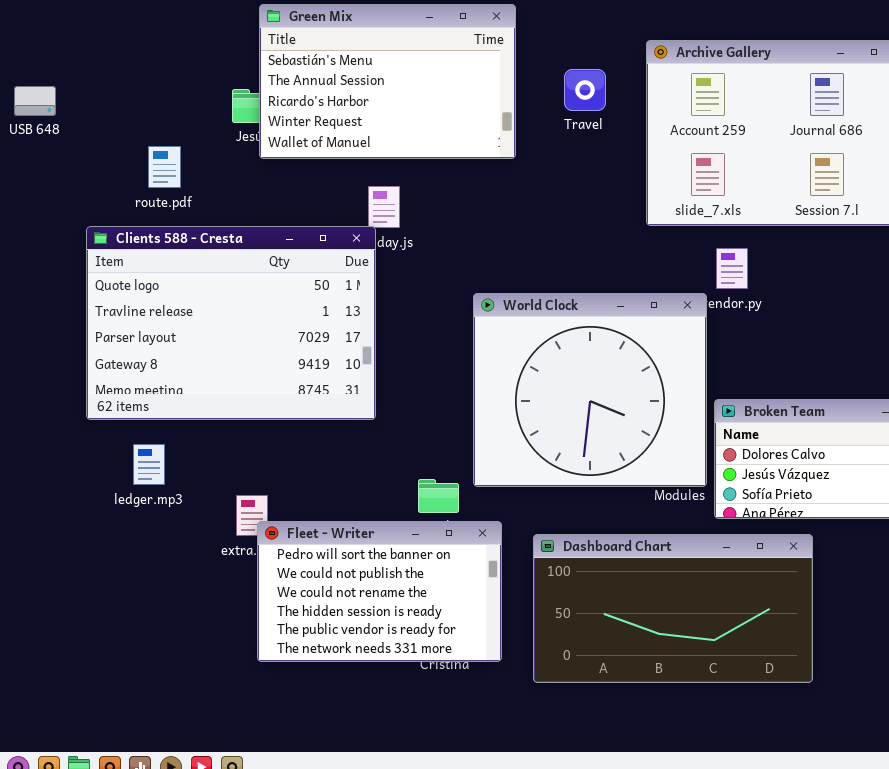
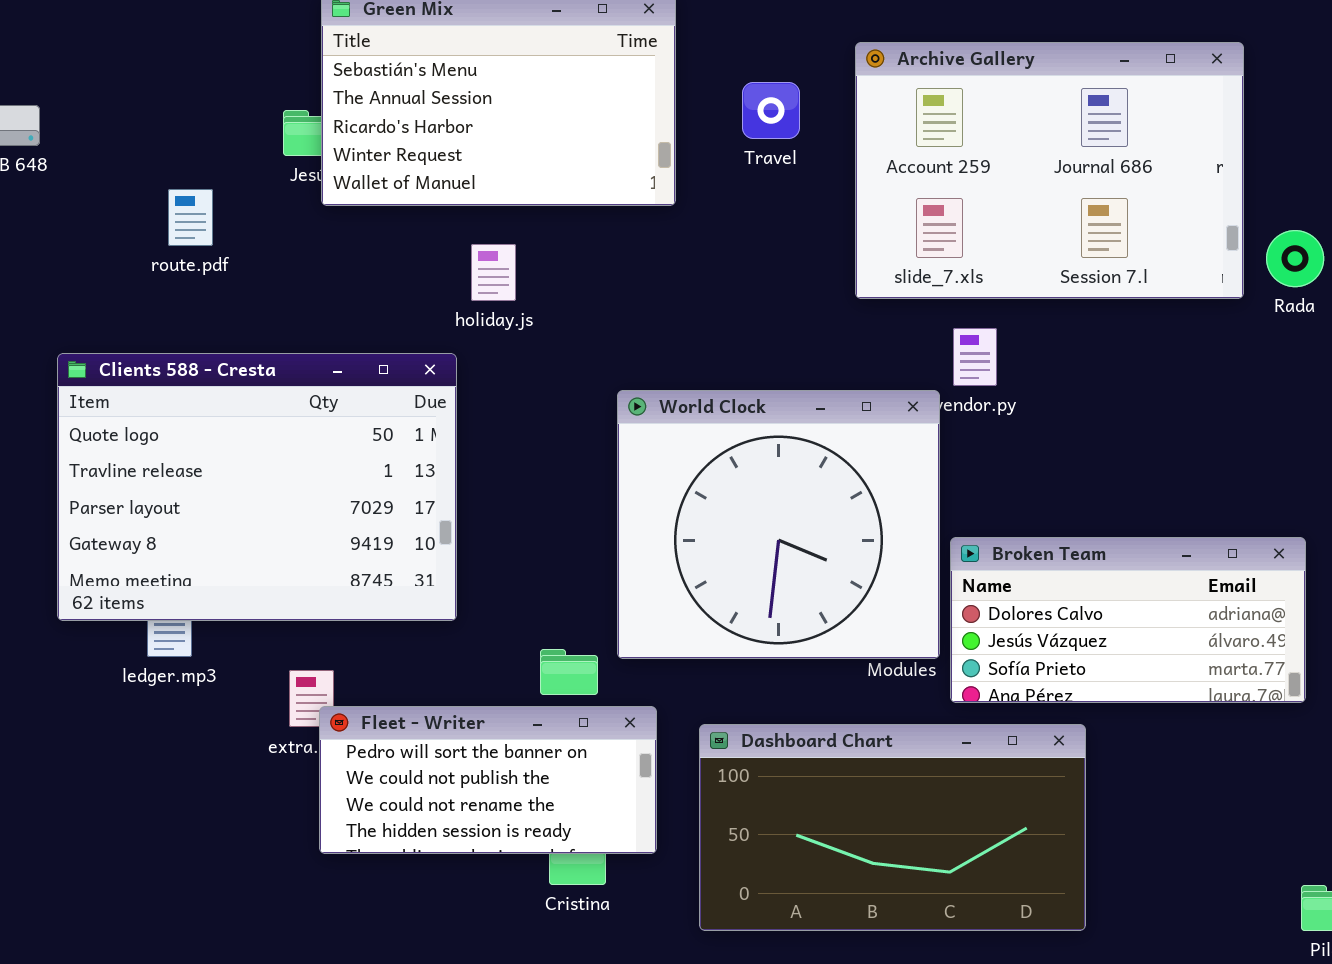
Clients 588 - Cresta: [86,226,376,420] -> [57,353,457,621], moved
Fleet - Writer: [257,521,502,662] -> [319,706,657,854], resized

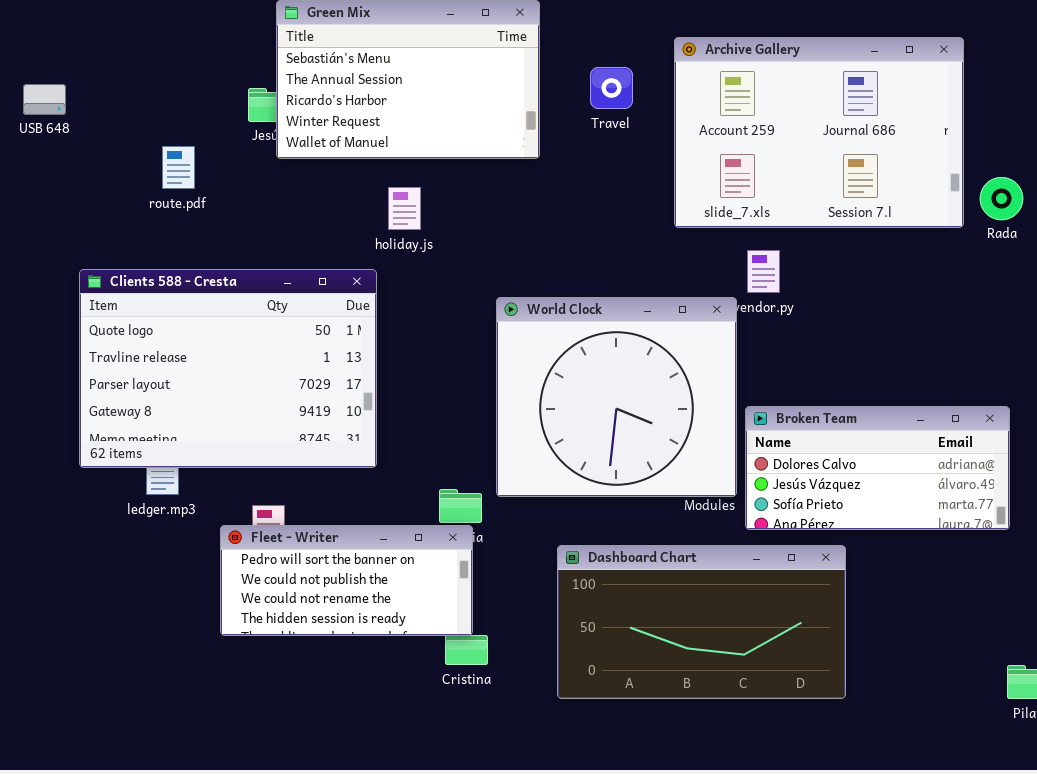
Fleet - Writer: [319,706,657,854] -> [220,525,473,636], moved

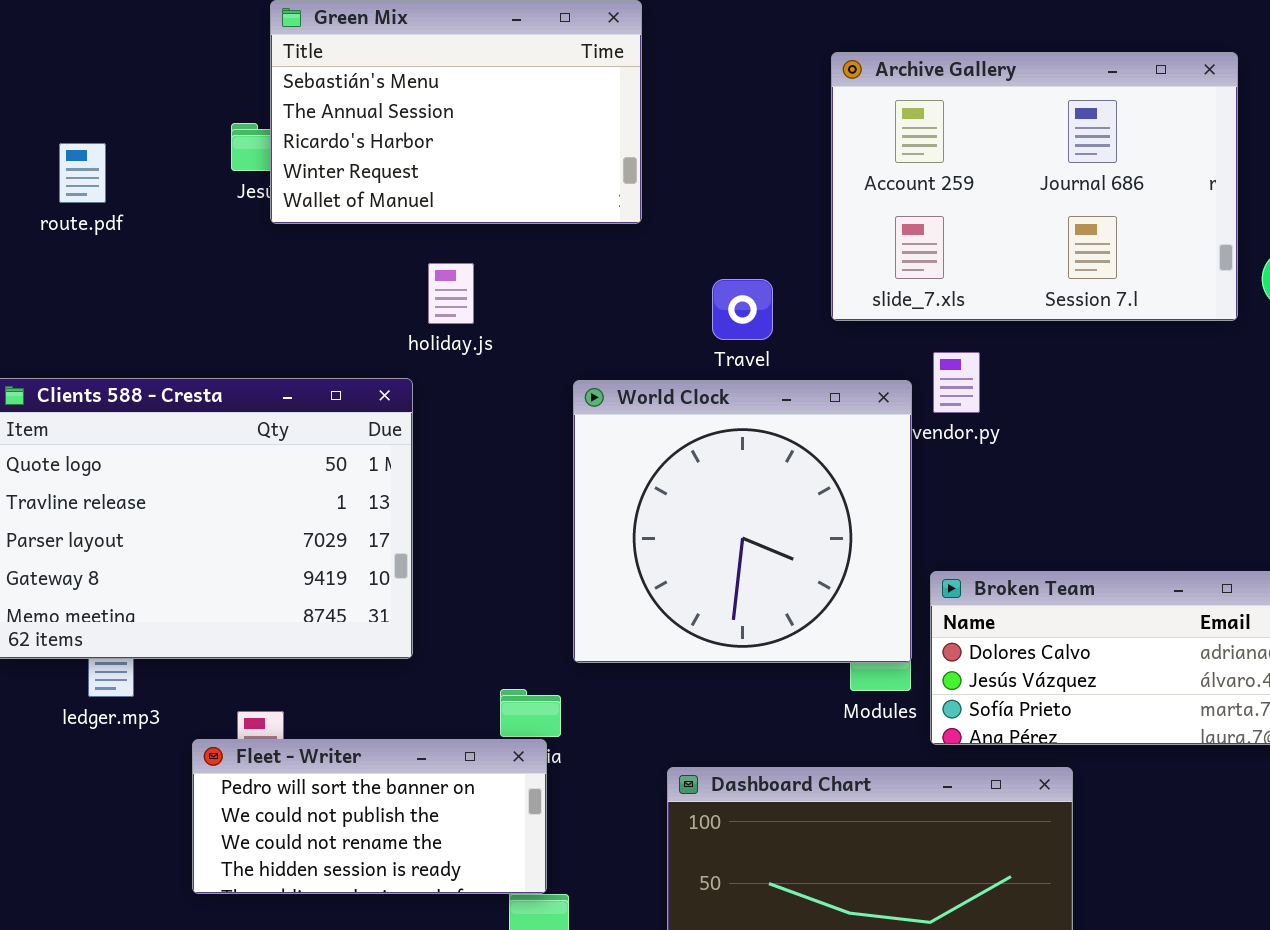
Travel: [590,67,633,109] -> [712,279,773,340], moved
route.pdf: [162,146,195,189] -> [59,143,106,203], moved
World Clock: [496,297,737,497] -> [573,380,912,663], moved

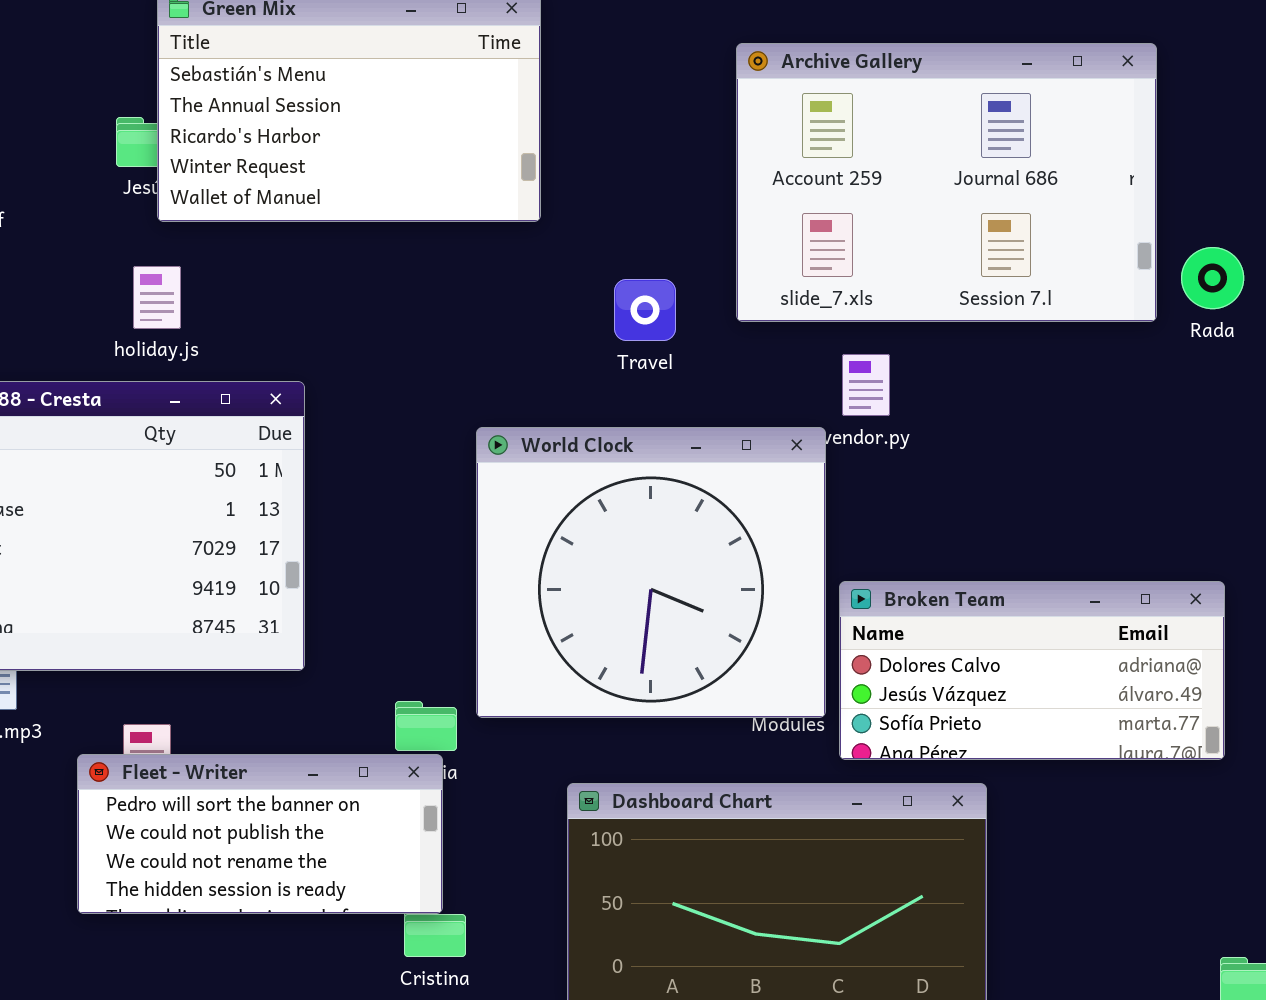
holiday.js: [428,263,474,324] -> [133,266,181,329], moved
World Clock: [573,380,912,663] -> [476,427,826,718], moved

